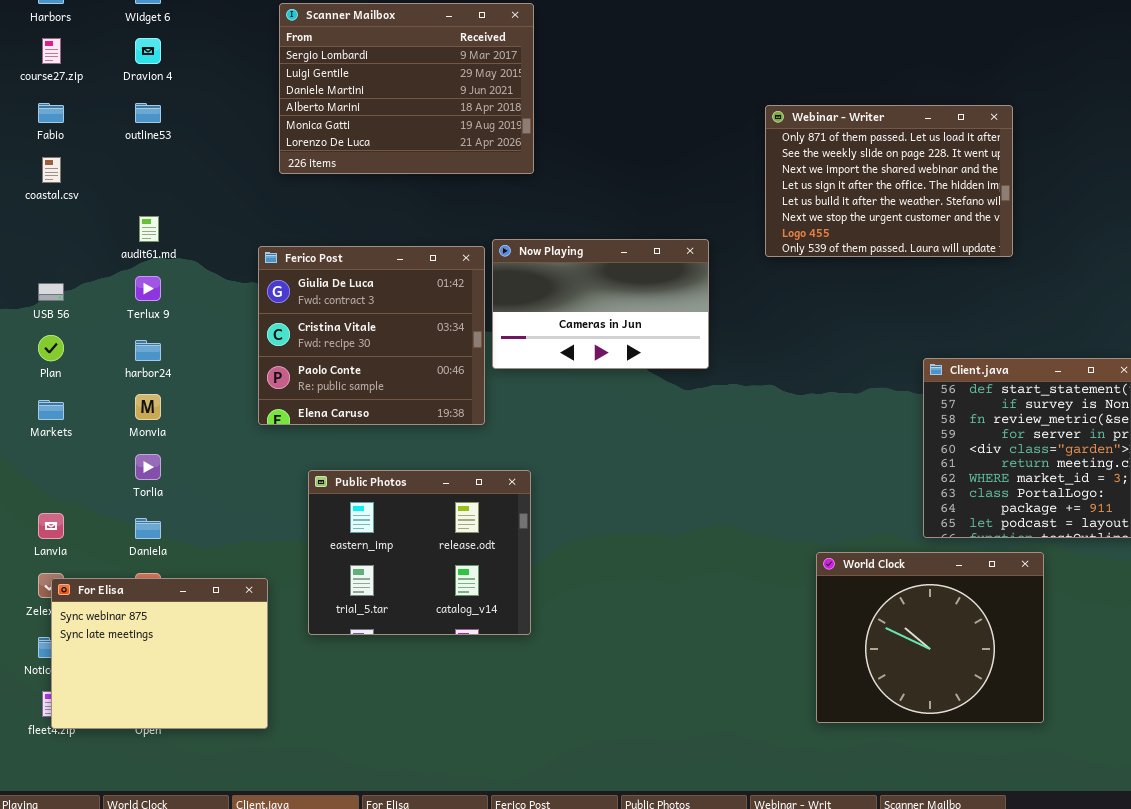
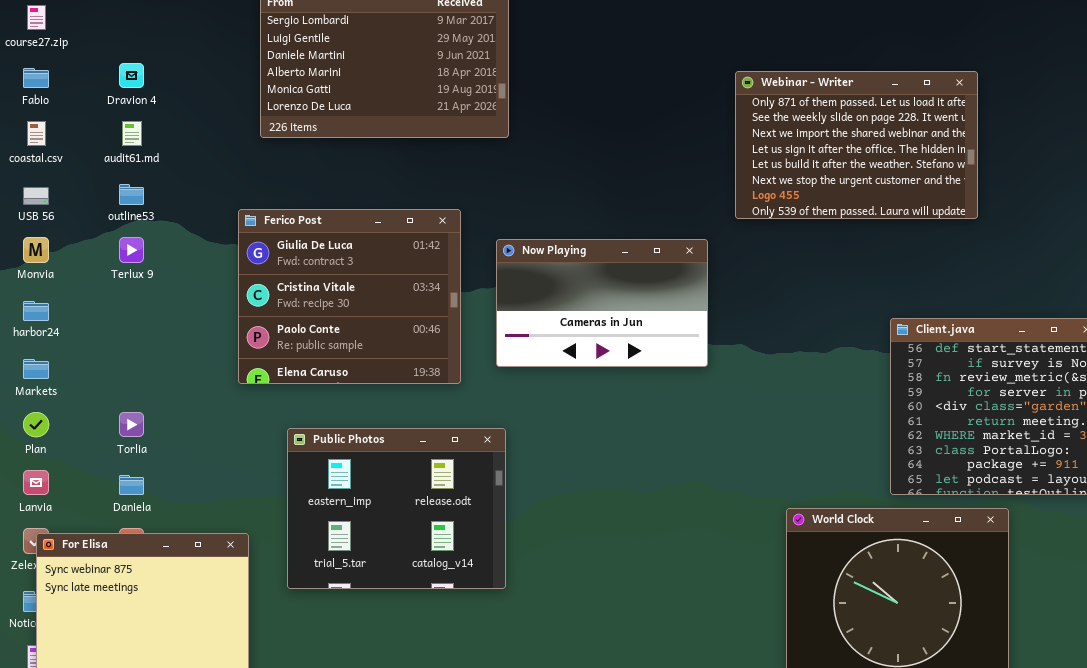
Dravion 4: [135,38,161,64] -> [119,63,144,88], moved
outline53: [135,103,161,123] -> [119,184,144,205], moved
audit61.md: [139,216,159,242] -> [122,121,142,146], moved
Now Playing: [492,239,709,369] -> [496,239,708,367], moved
USB 56: [38,283,64,301] -> [23,187,49,205], moved
Plan: [38,335,64,361] -> [23,412,49,437], moved
harbor24: [135,340,161,361] -> [23,301,49,321], moved
Monvia: [135,394,161,420] -> [23,237,49,263], moved

